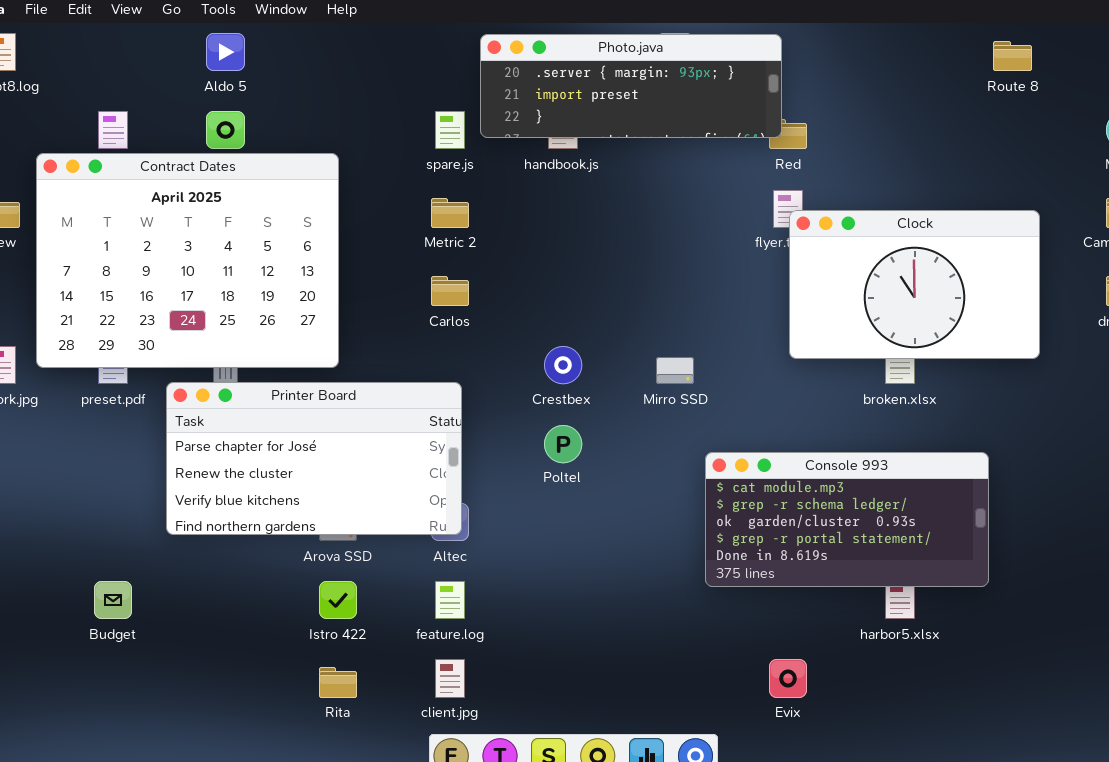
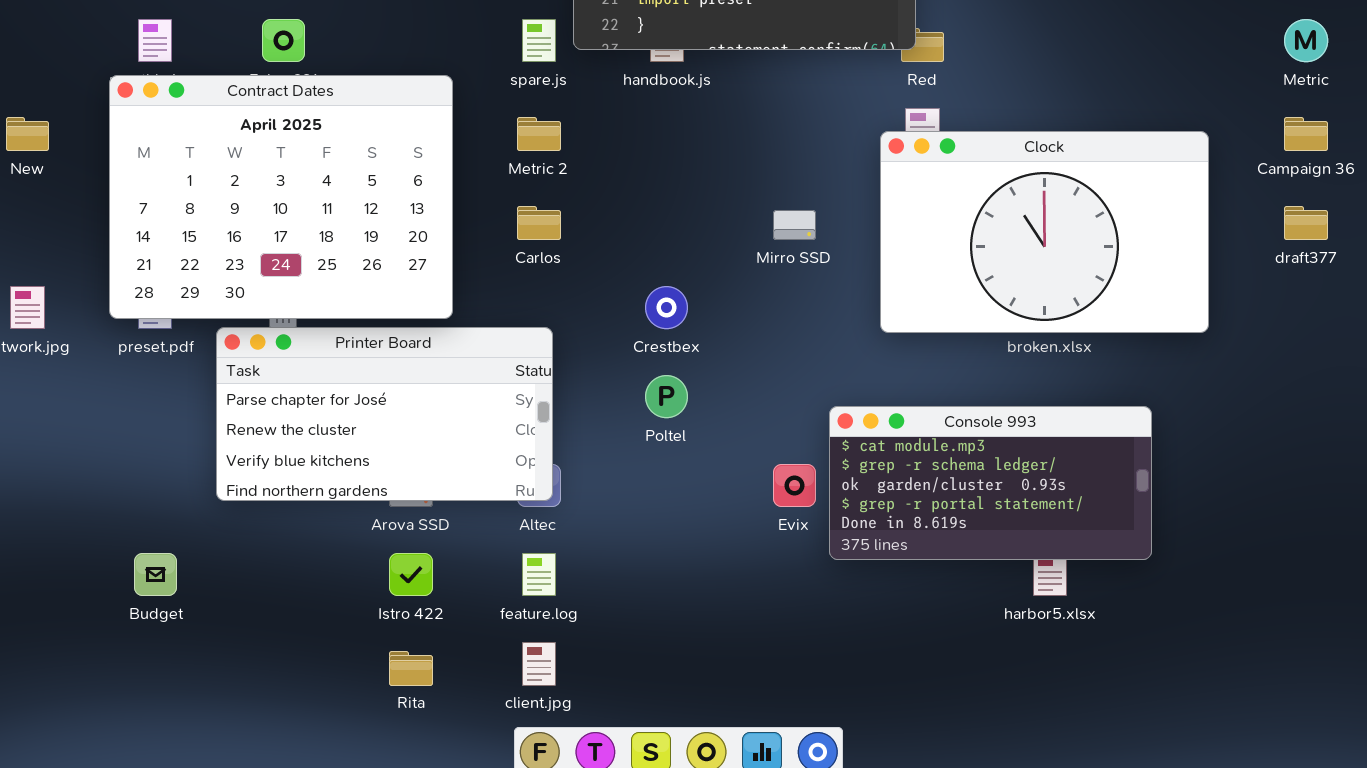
Contract Dates: [36,153,339,368] -> [109,75,453,319], moved
Clock: [789,210,1040,359] -> [880,131,1209,333], resized
Mirro SSD: [656,357,694,384] -> [773,210,816,240], moved
Evix: [769,659,807,698] -> [773,464,816,507], moved

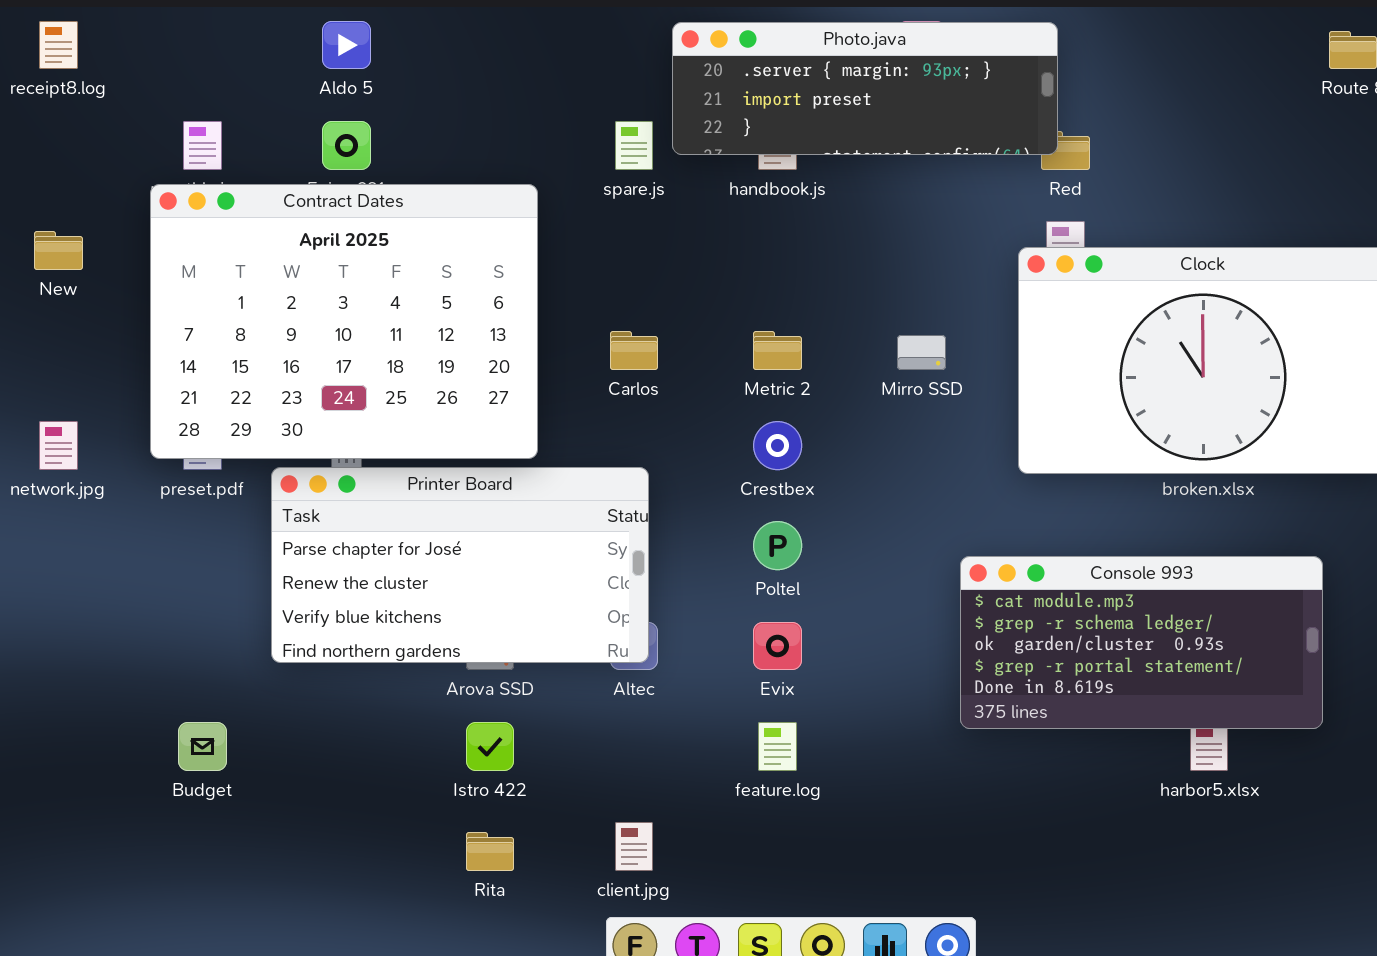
Metric 2: [517,117,561,151] -> [753,331,802,370], moved
Evix: [773,464,816,507] -> [753,622,802,670], moved
feature.log: [522,553,556,596] -> [758,722,797,771], moved

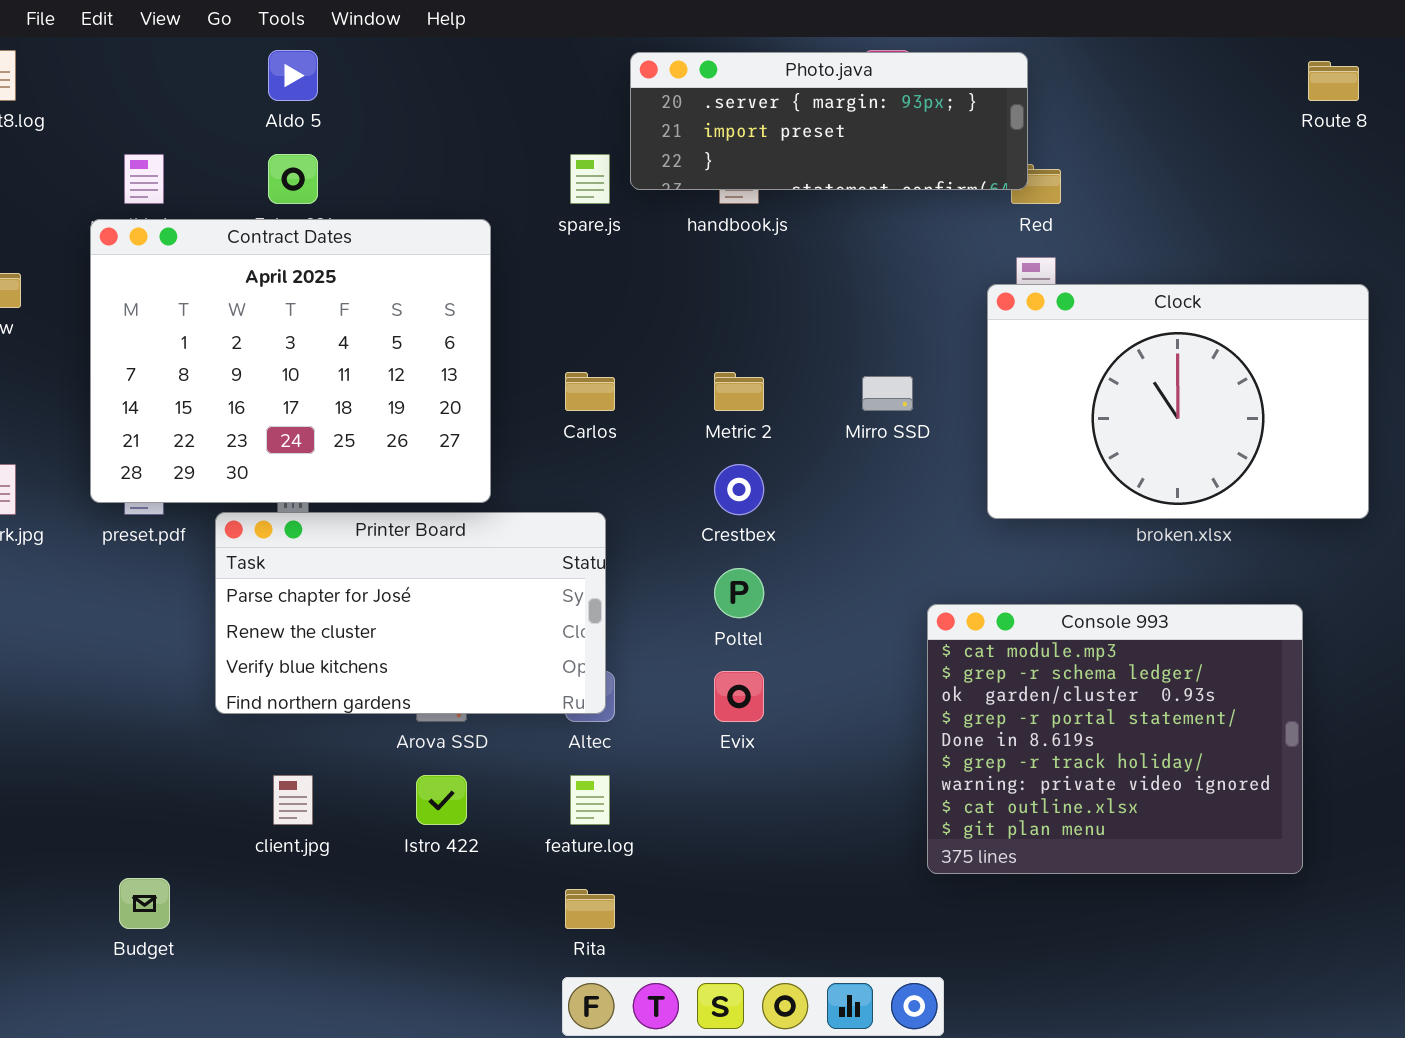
Console 993: [960,556,1323,729] -> [927,604,1303,874], resized
Budget: [178,722,227,771] -> [119,878,170,929], moved
feature.log: [758,722,797,771] -> [570,775,610,825], moved
client.jpg: [615,822,653,871] -> [273,775,313,825], moved
Rita: [466,832,514,871] -> [565,889,615,929], moved

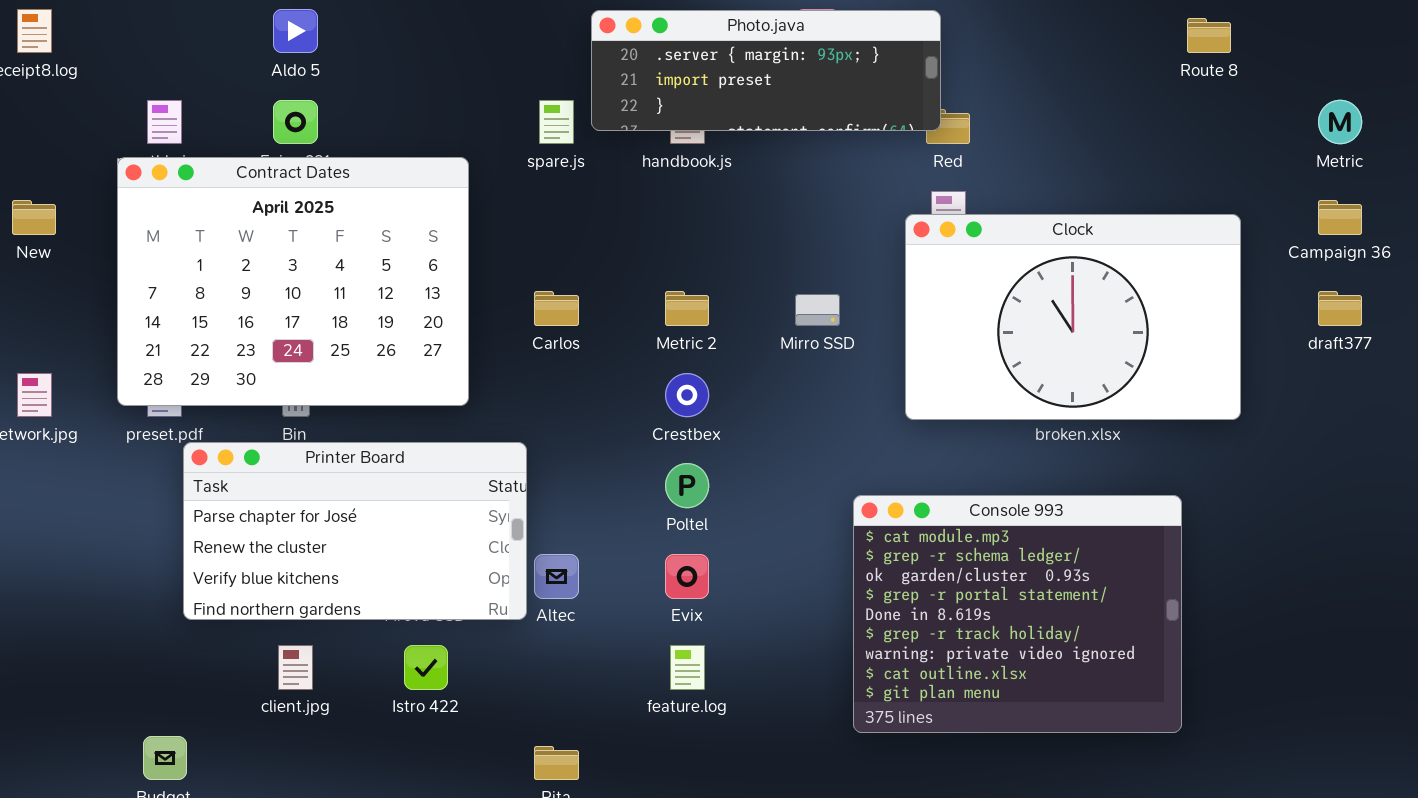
Printer Board: [215,512,606,714] -> [183,442,527,620], moved
feature.log: [570,775,610,825] -> [670,645,705,690], moved

